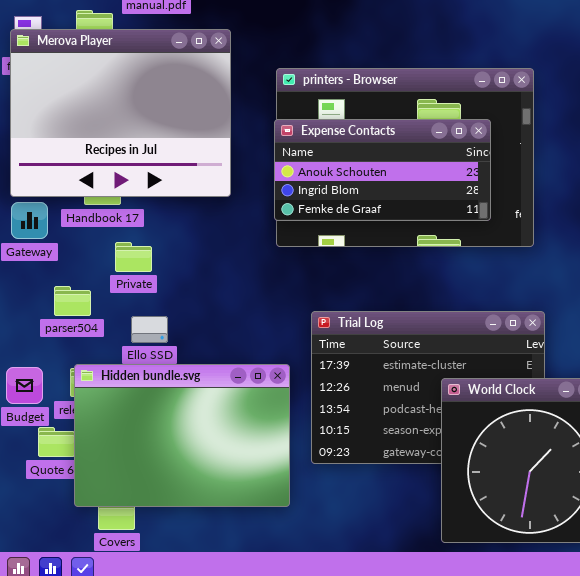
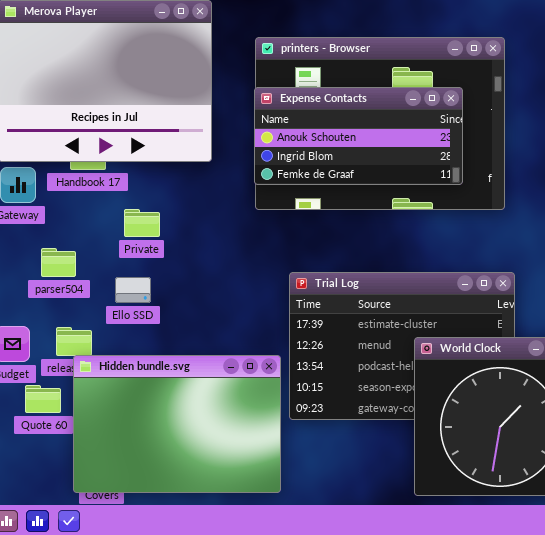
Private: [115,242,152,272] -> [124,209,160,237], moved
Hidden bundle.svg: [74,364,290,507] -> [73,355,281,493], moved

